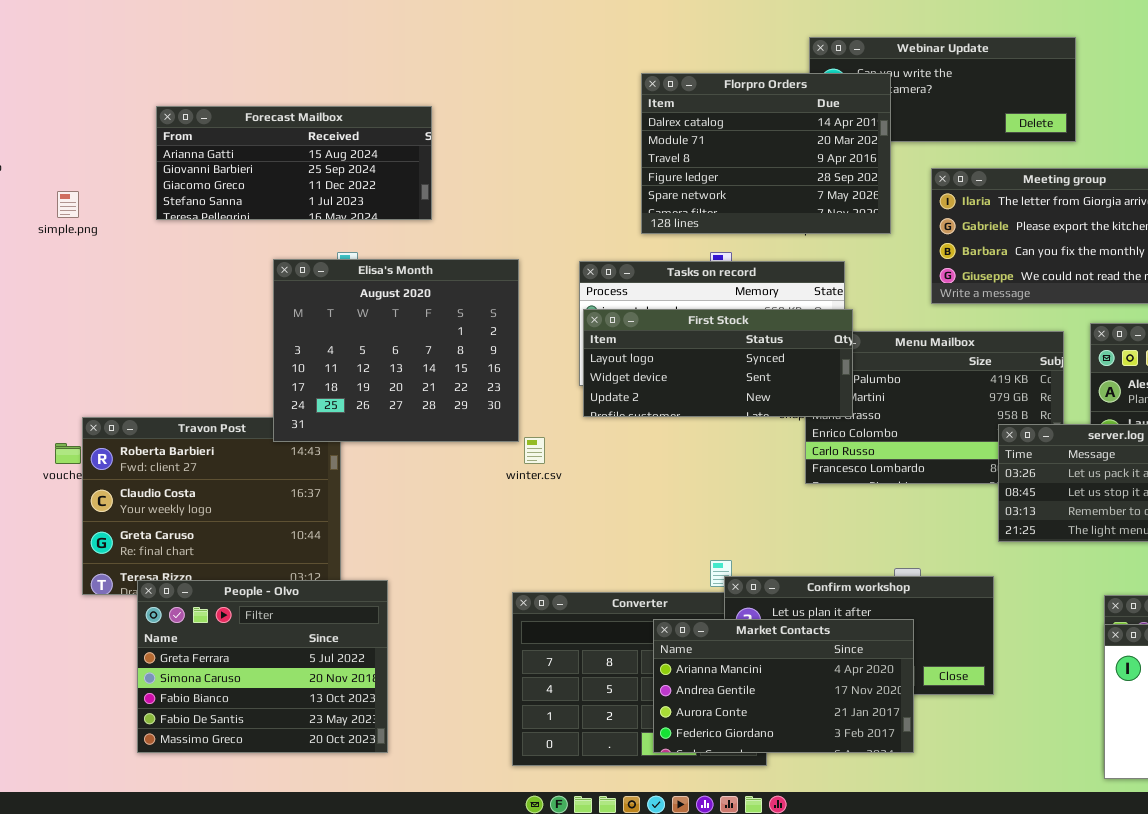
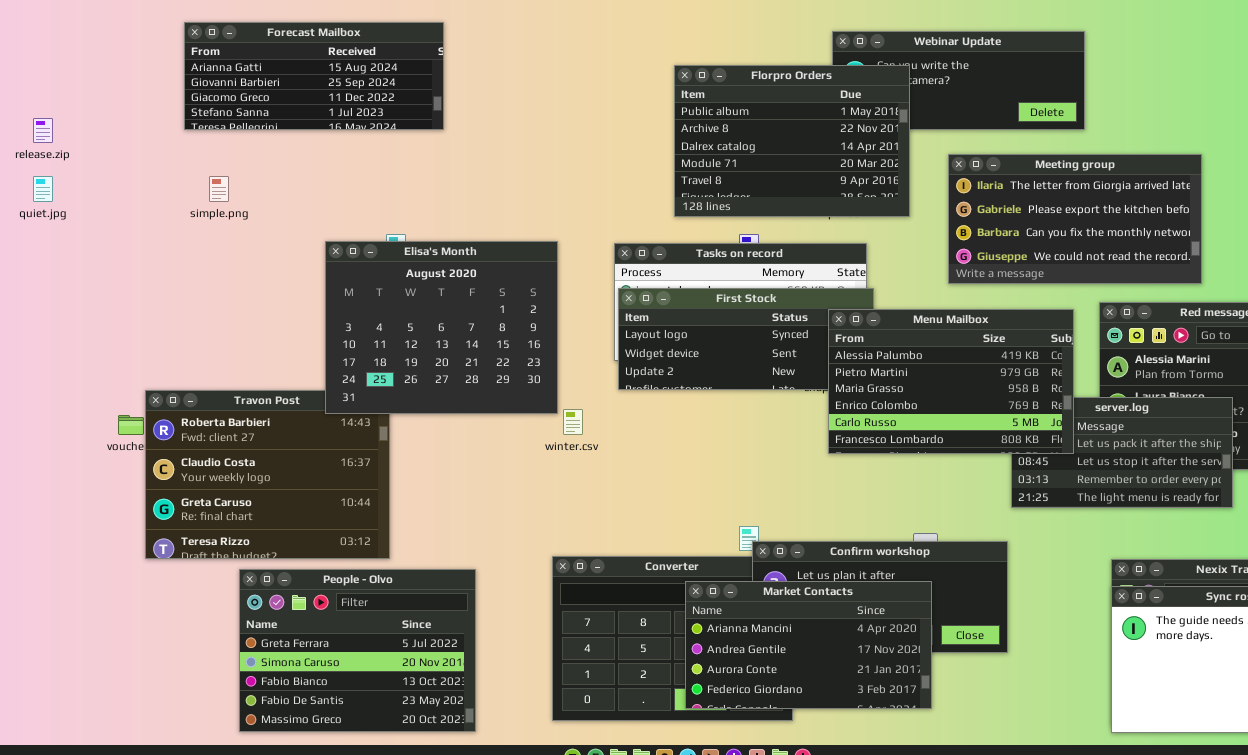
Florpro Orders: [641,73,891,234] -> [674,65,910,217], scrolled up 2 rows
Forecast Mailbox: [156,106,432,220] -> [184,22,444,130], moved
simple.png: [57,191,79,218] -> [209,176,229,202], moved
Menu Mailbox: [805,331,1064,484] -> [828,309,1074,454], raised
People - Olvo: [137,580,388,753] -> [239,569,476,732], moved

